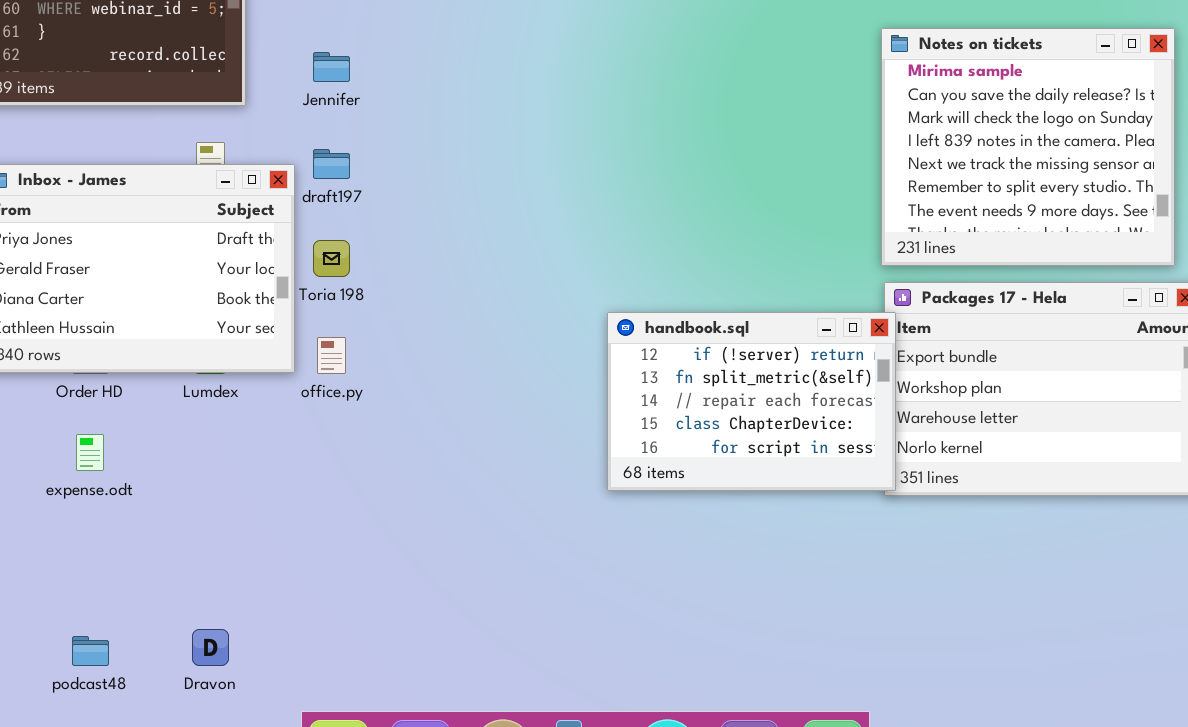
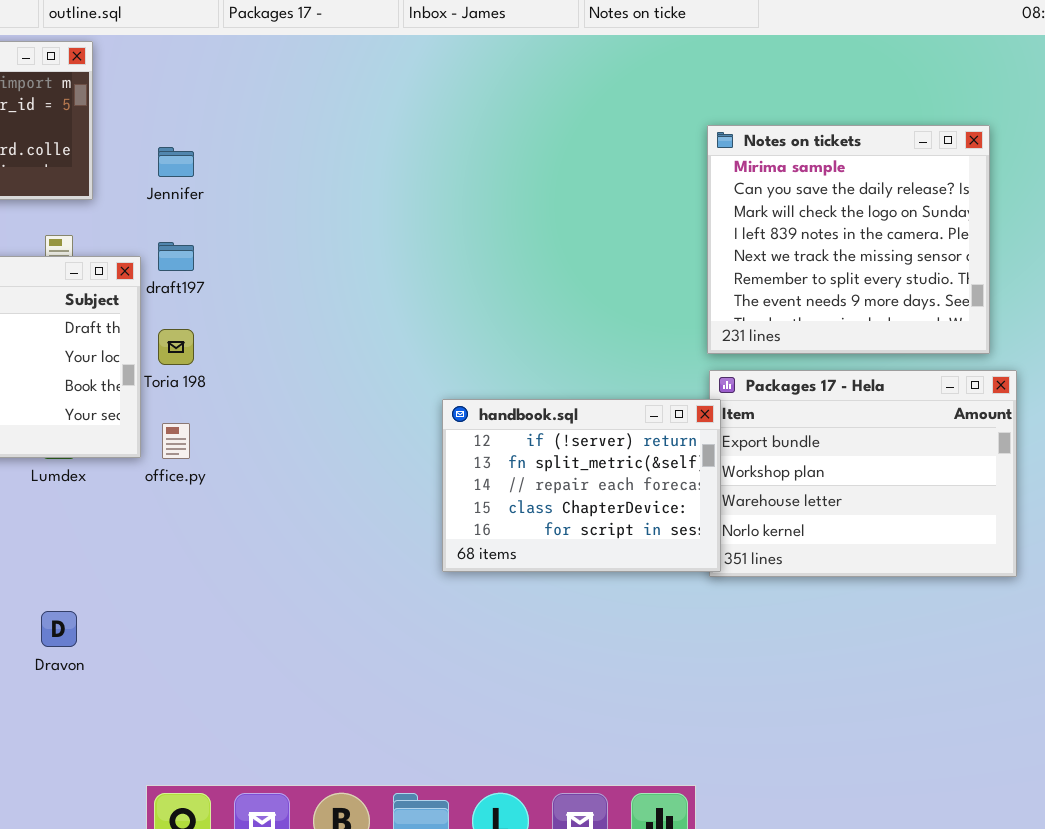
Dravon: [192,629,229,666] -> [41,611,77,647], moved

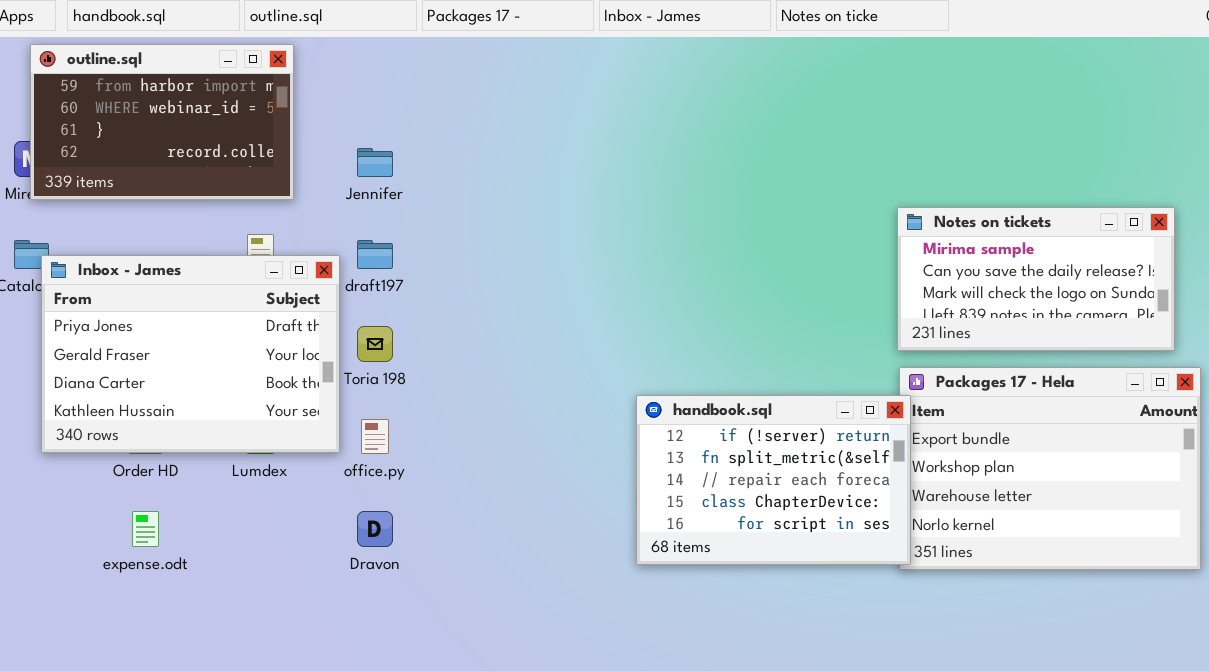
Notes on tickets: [707,125,990,354] -> [897,207,1175,351], resized
Dravon: [41,611,77,647] -> [357,511,393,547], moved

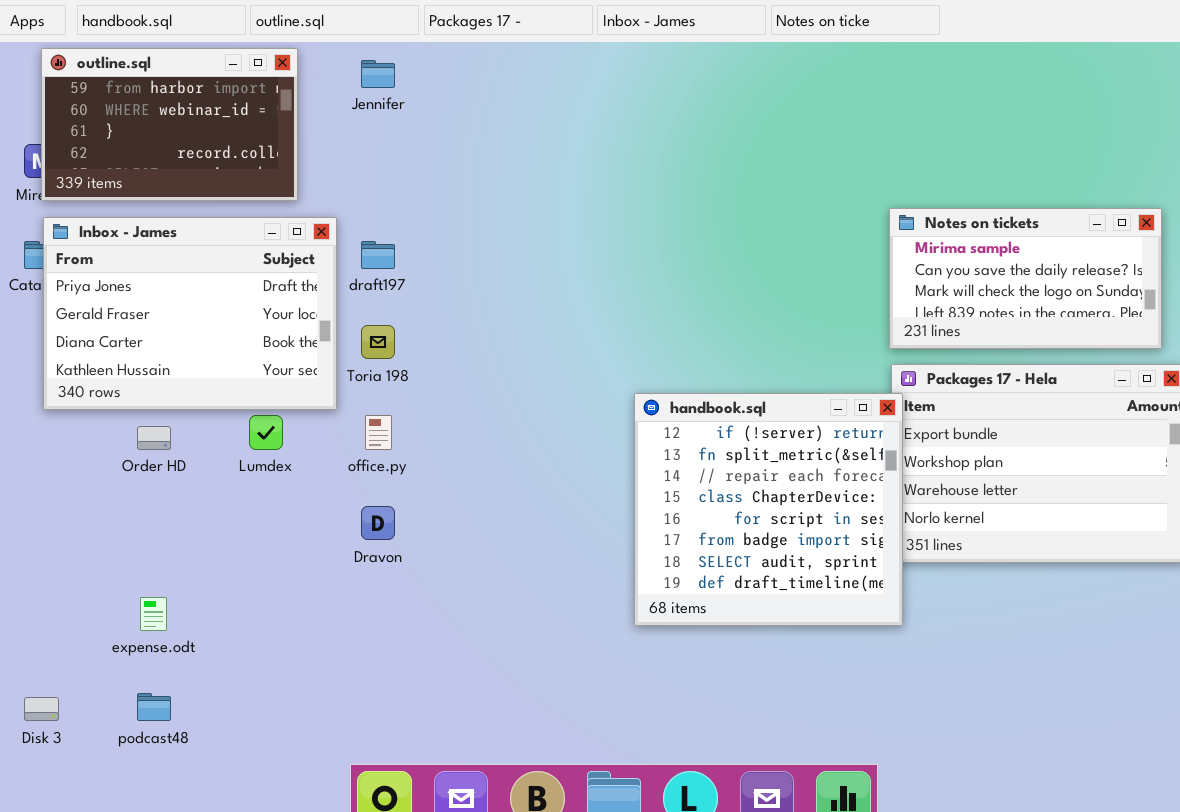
Jennifer: [357,148,393,177] -> [361,60,395,88], moved
Inbox - James: [41,255,340,453] -> [43,217,337,410], moved
handbook.sql: [636,395,911,565] -> [634,393,903,626], resized
expense.odt: [132,511,159,547] -> [140,597,167,631], moved

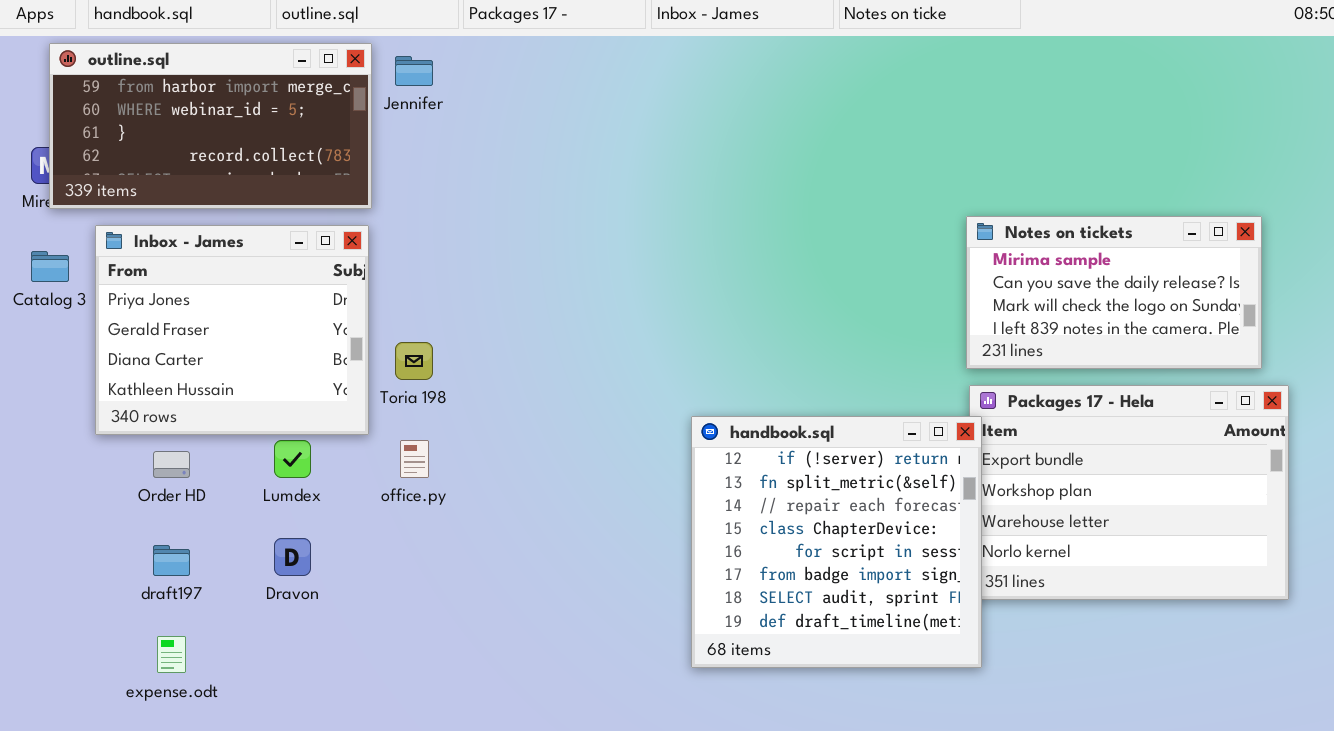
outline.sql: [41,48,298,201] -> [49,43,372,209], resized
Inbox - James: [43,217,337,410] -> [95,225,369,435], resized
draft197: [361,241,395,269] -> [153,545,190,576], moved
Dravon: [361,506,395,540] -> [274,538,311,576], moved

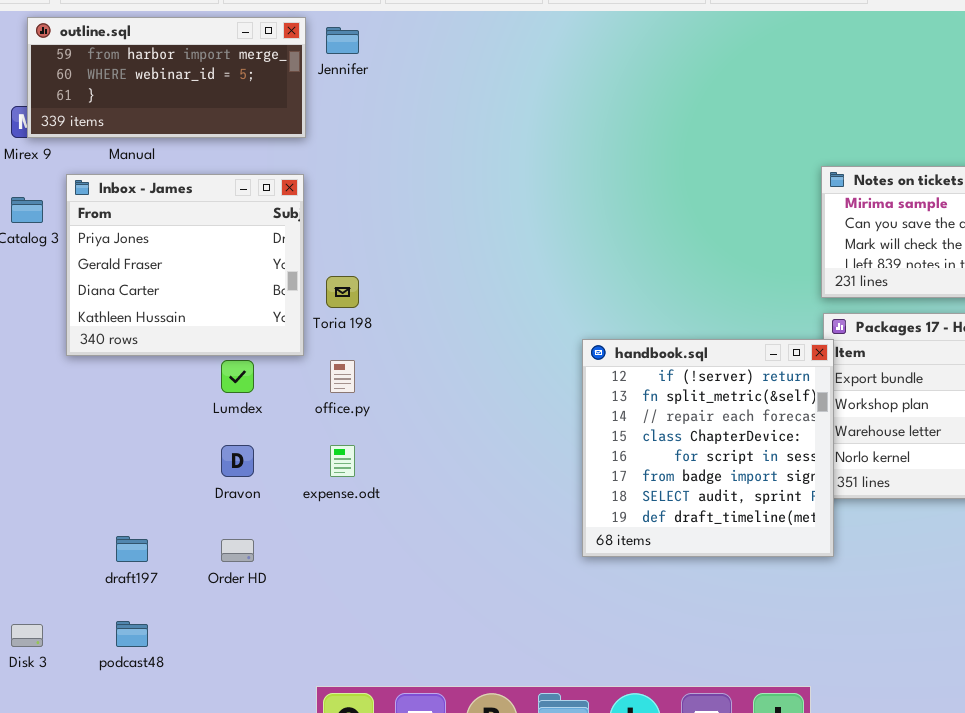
outline.sql: [49,43,372,209] -> [27,17,306,138], resized
Order HD: [153,451,190,478] -> [221,539,254,562], moved
draft197: [153,545,190,576] -> [116,536,148,562], moved
expense.odt: [157,636,186,673] -> [330,445,355,477], moved

